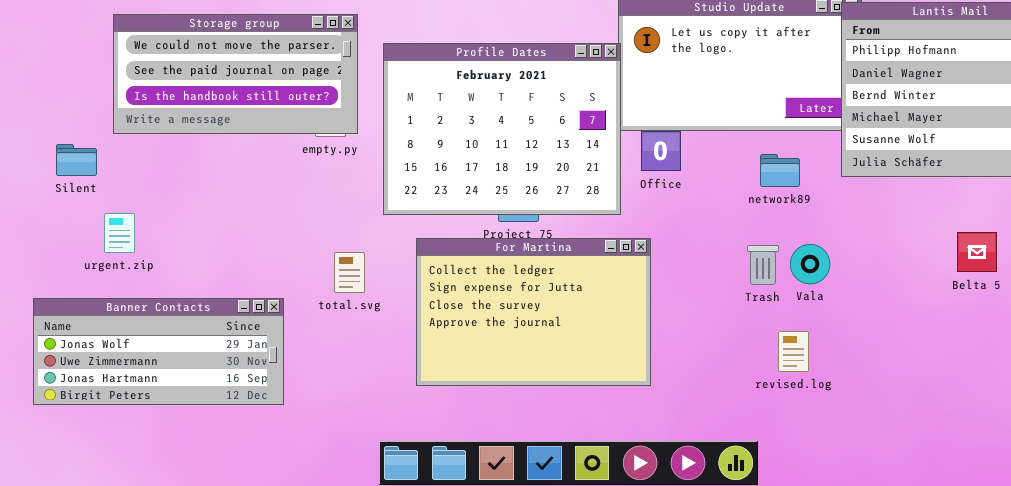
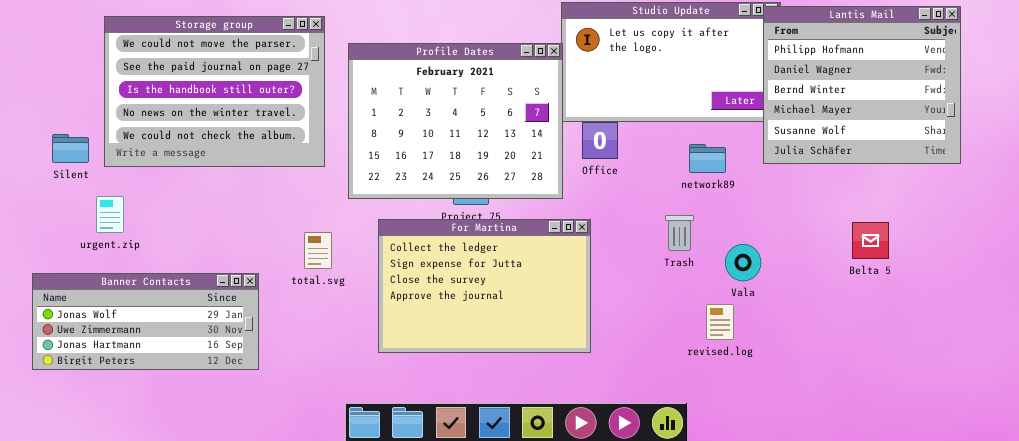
Storage group: [113,14,358,134] -> [104,16,325,167], resized
Belta 5: [957,232,997,272] -> [852,222,889,259], moved
Vala: [790,244,830,284] -> [725,244,761,281], moved
Trash: [747,245,779,285] -> [665,215,694,251], moved

